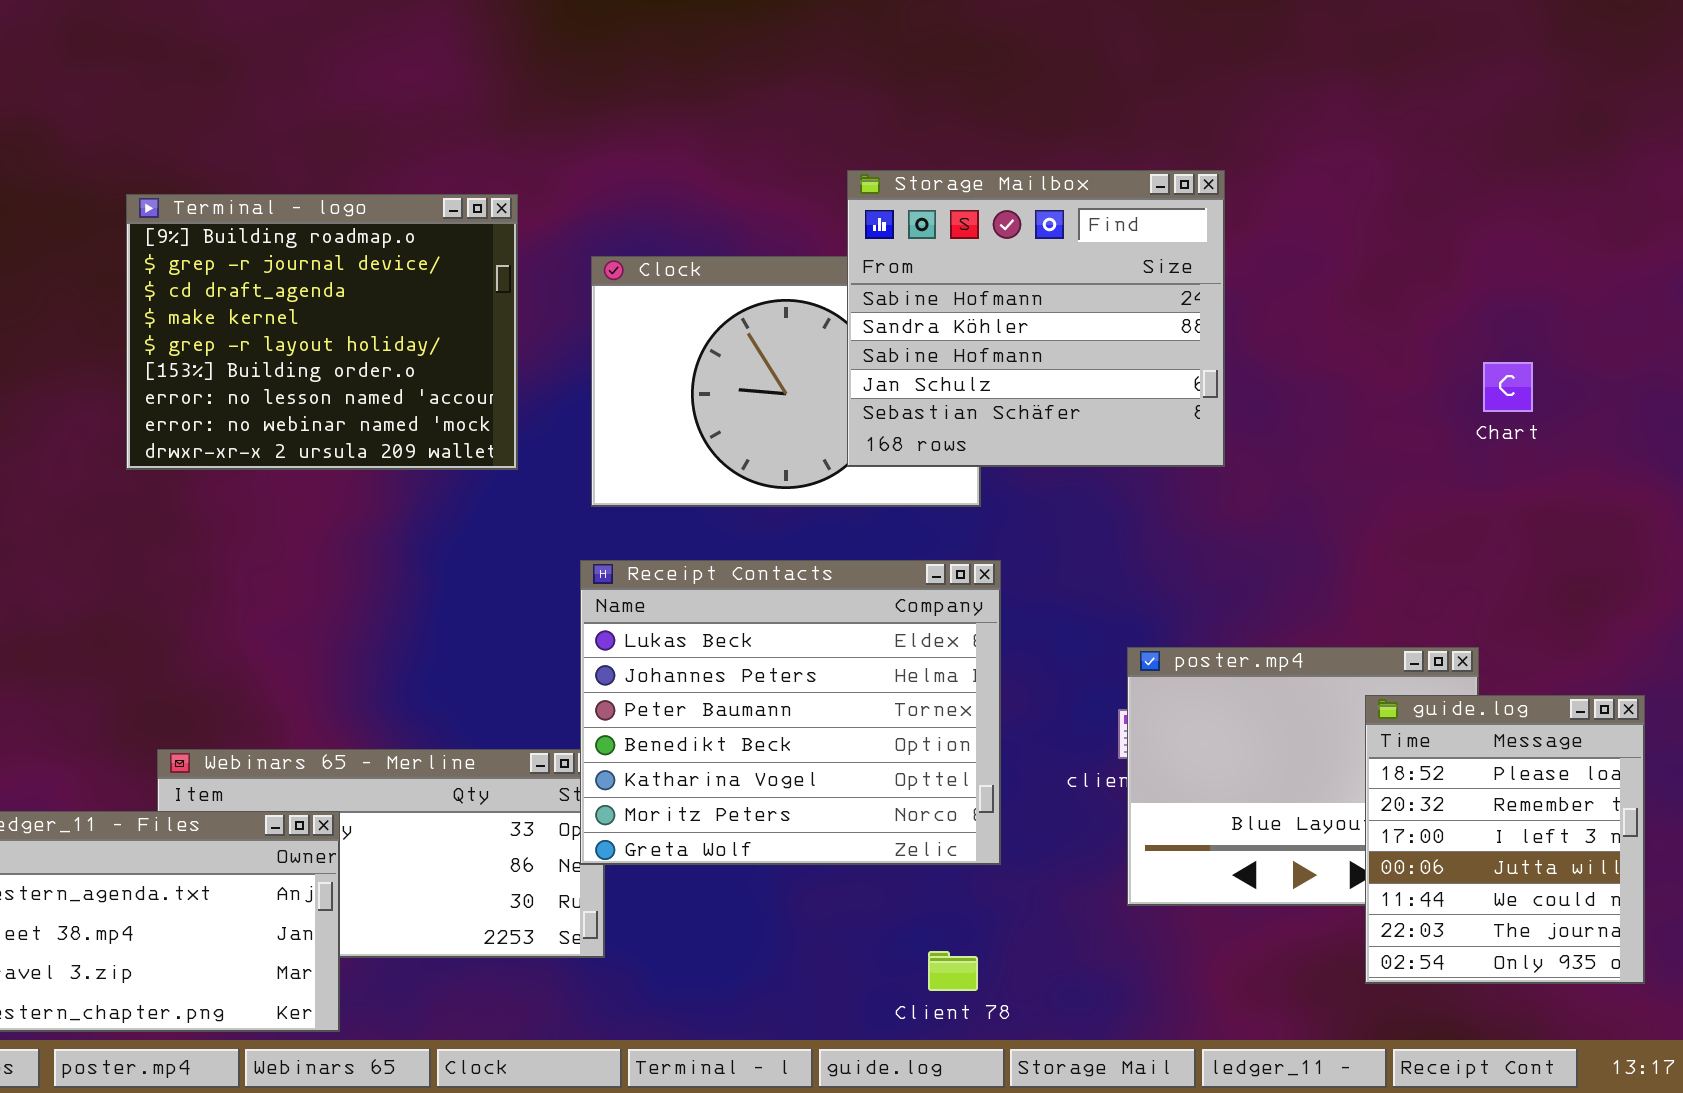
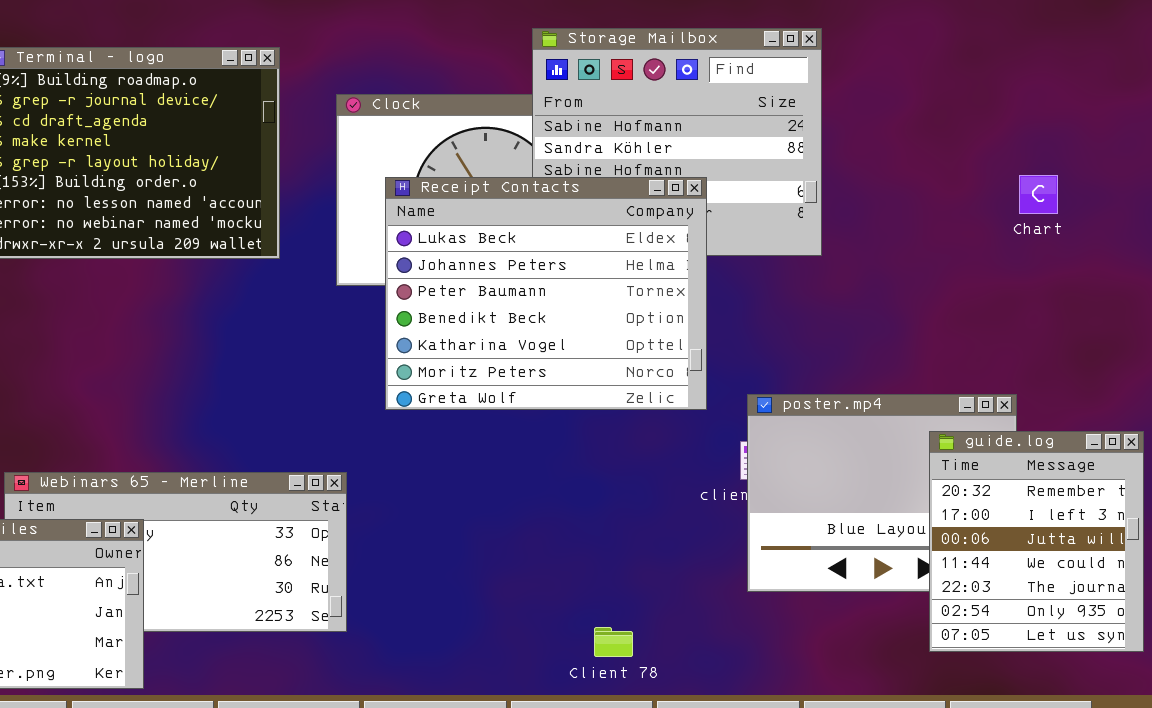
Receipt Contacts: [580,560,1001,865] -> [385,177,707,410], moved
guide.log: [1365,695,1645,984] -> [929,431,1144,652], scrolled down 1 row

